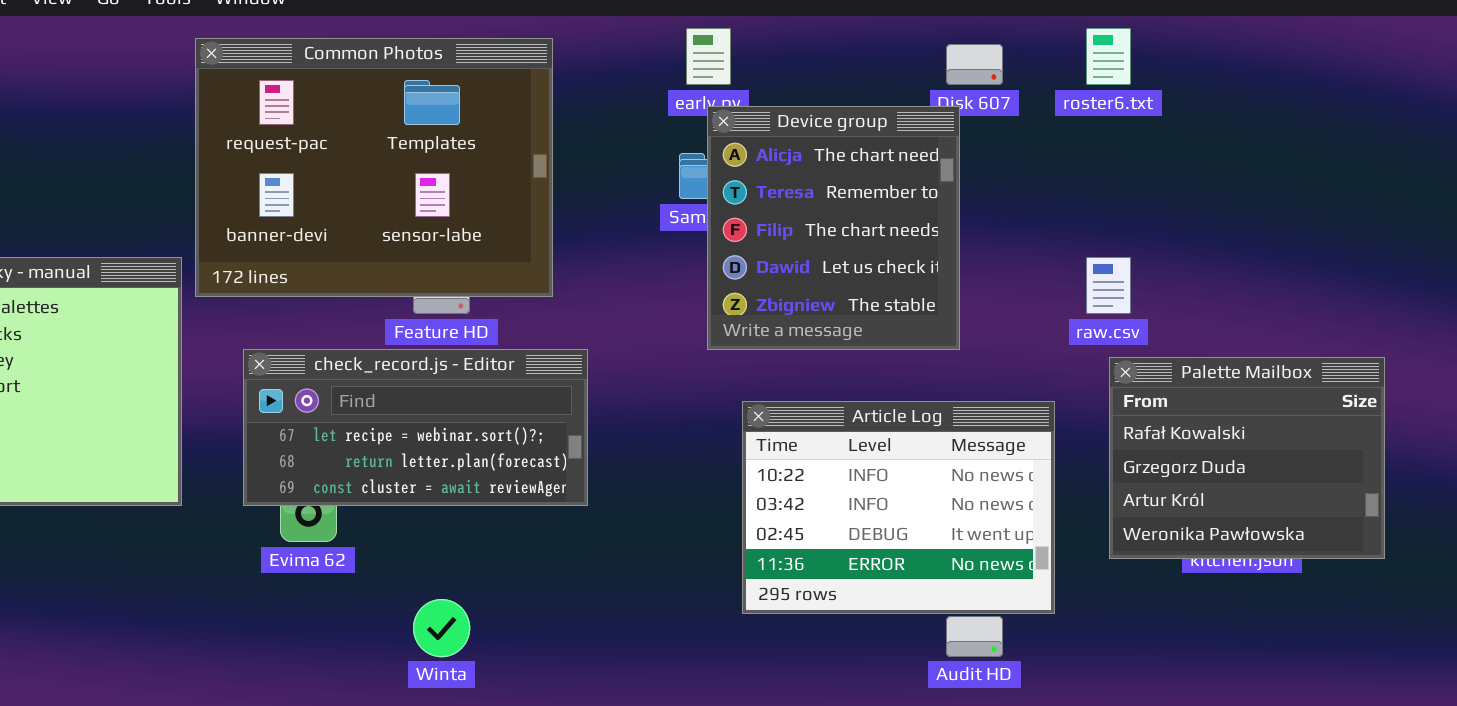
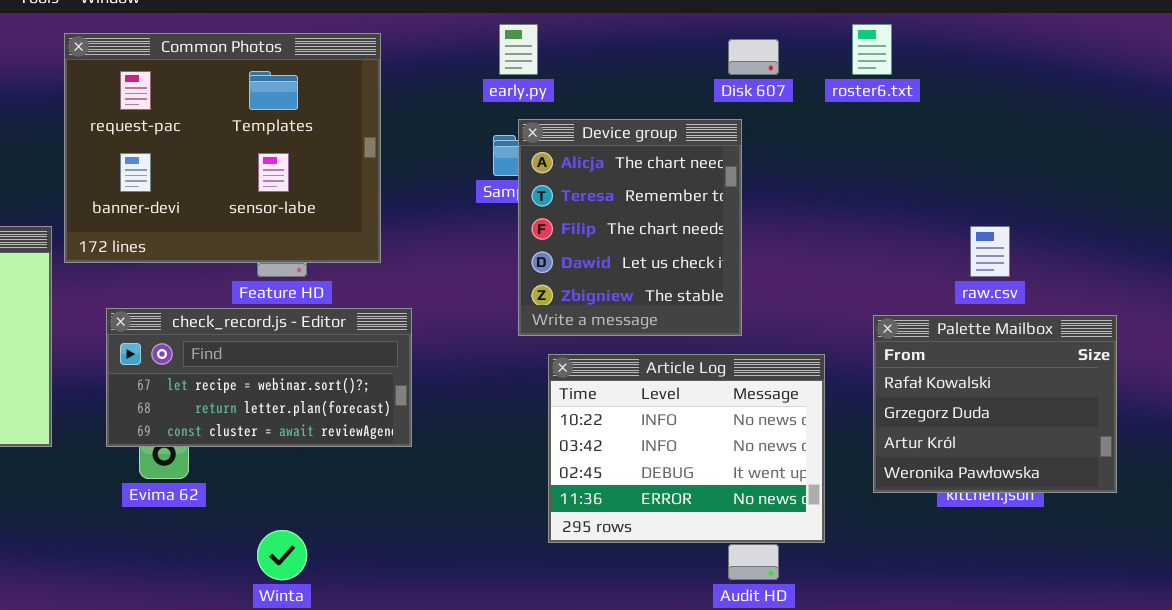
Device group: [707,106,960,350] -> [518,119,742,336], moved
raw.csv: [1086,257,1131,314] -> [970,226,1010,277], moved

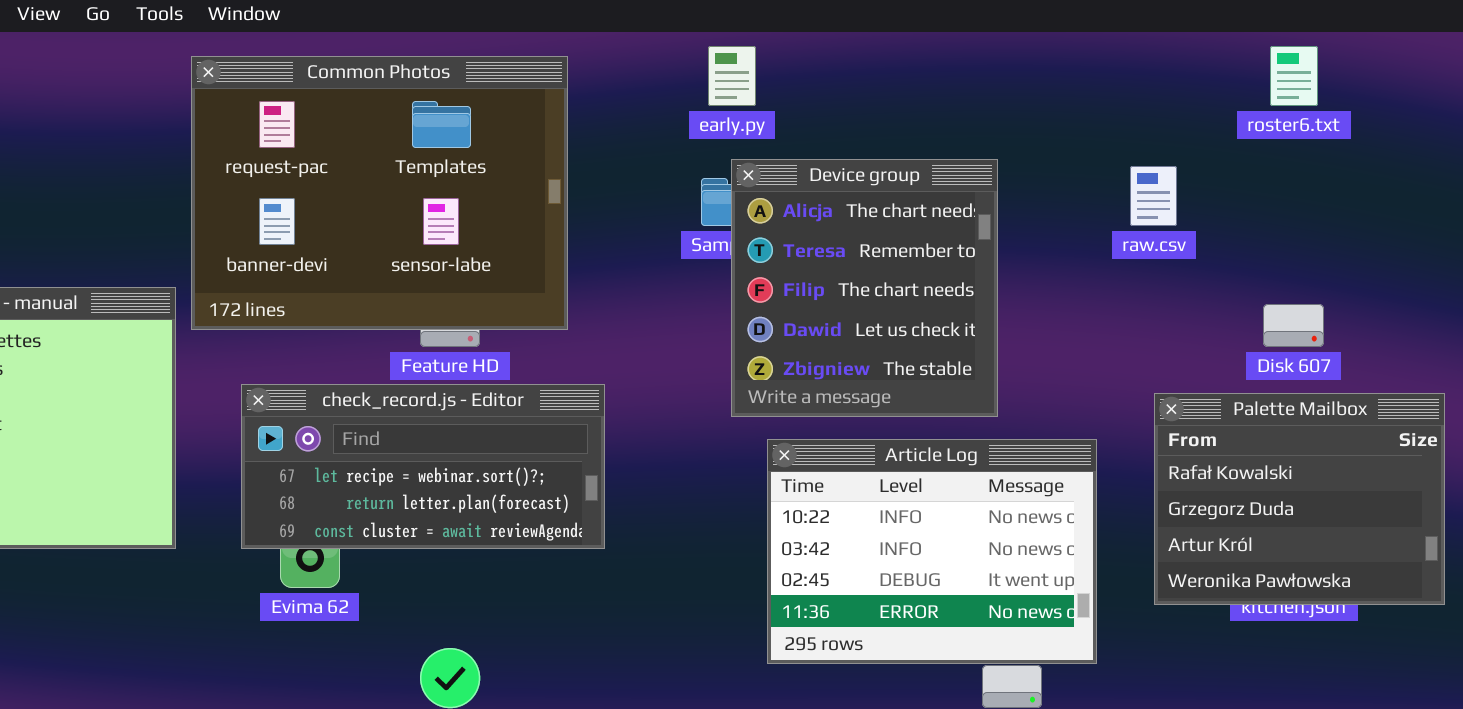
roster6.txt: [852,24,892,75] -> [1270,46,1318,106], moved
Disk 607: [728,39,779,75] -> [1263,304,1324,347], moved
raw.csv: [970,226,1010,277] -> [1130,166,1177,226], moved

